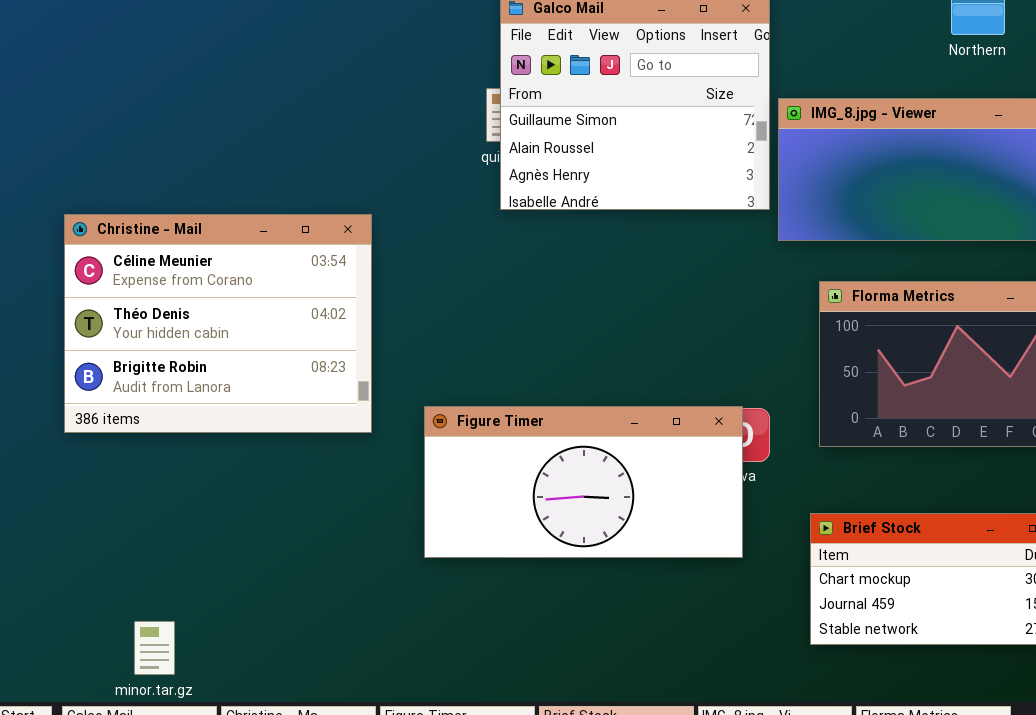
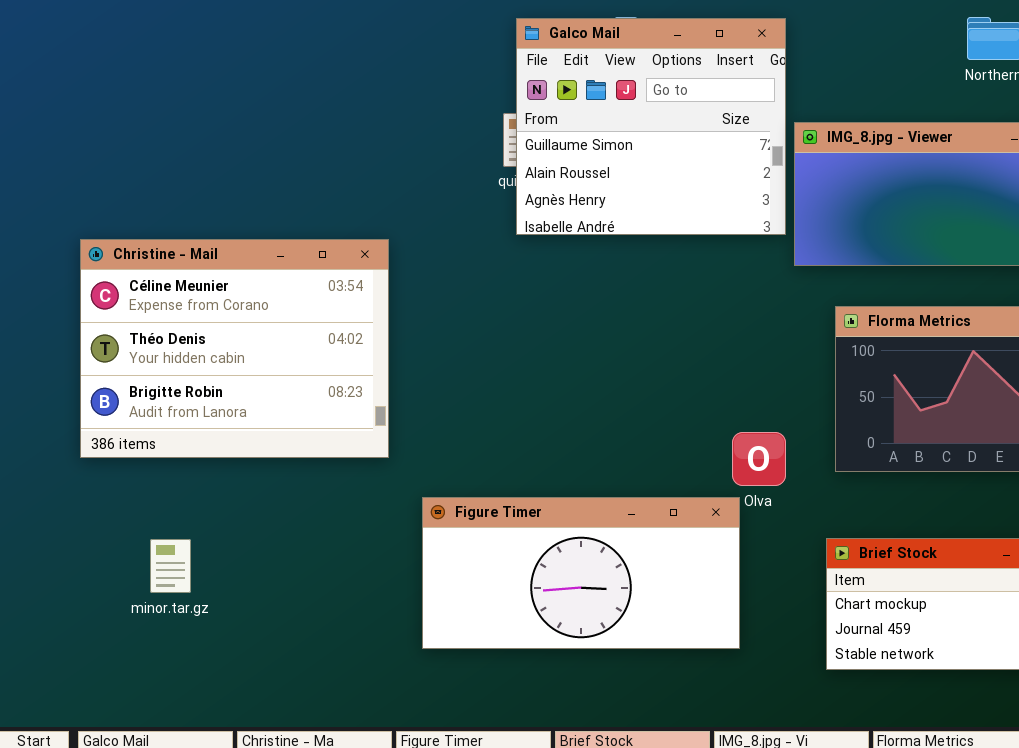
Figure Timer: [424,406,743,558] -> [422,497,740,649], moved
minor.tar.gz: [134,621,175,675] -> [150,539,191,593], moved

